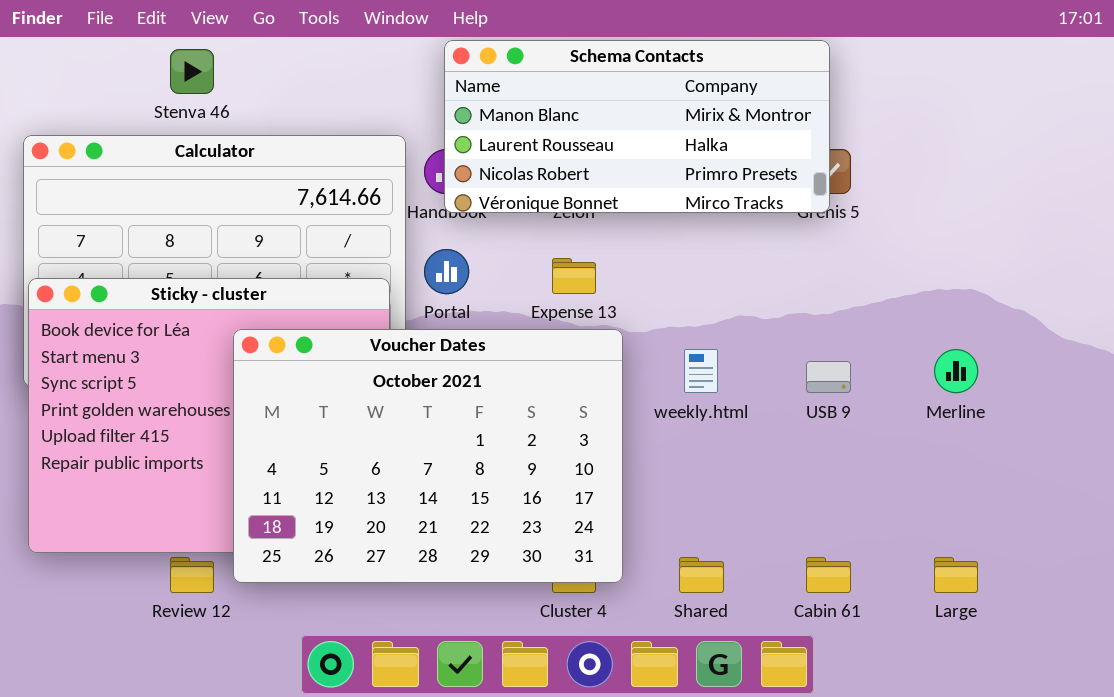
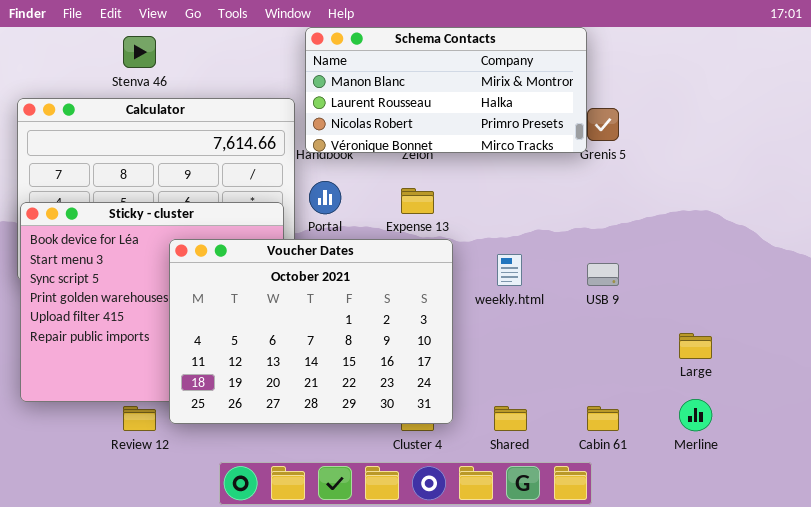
Schema Contacts: [444,40,830,213] -> [305,27,587,153], moved
Merline: [934,349,978,393] -> [679,399,712,431], moved
Large: [934,557,978,593] -> [679,333,712,359], moved

